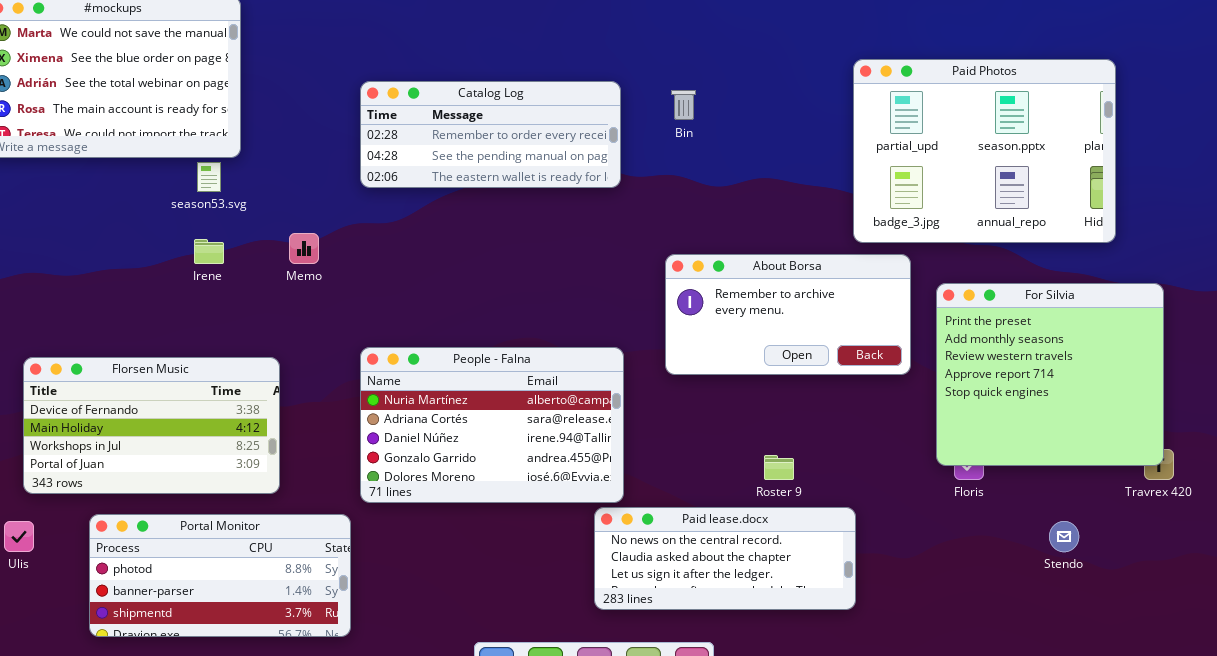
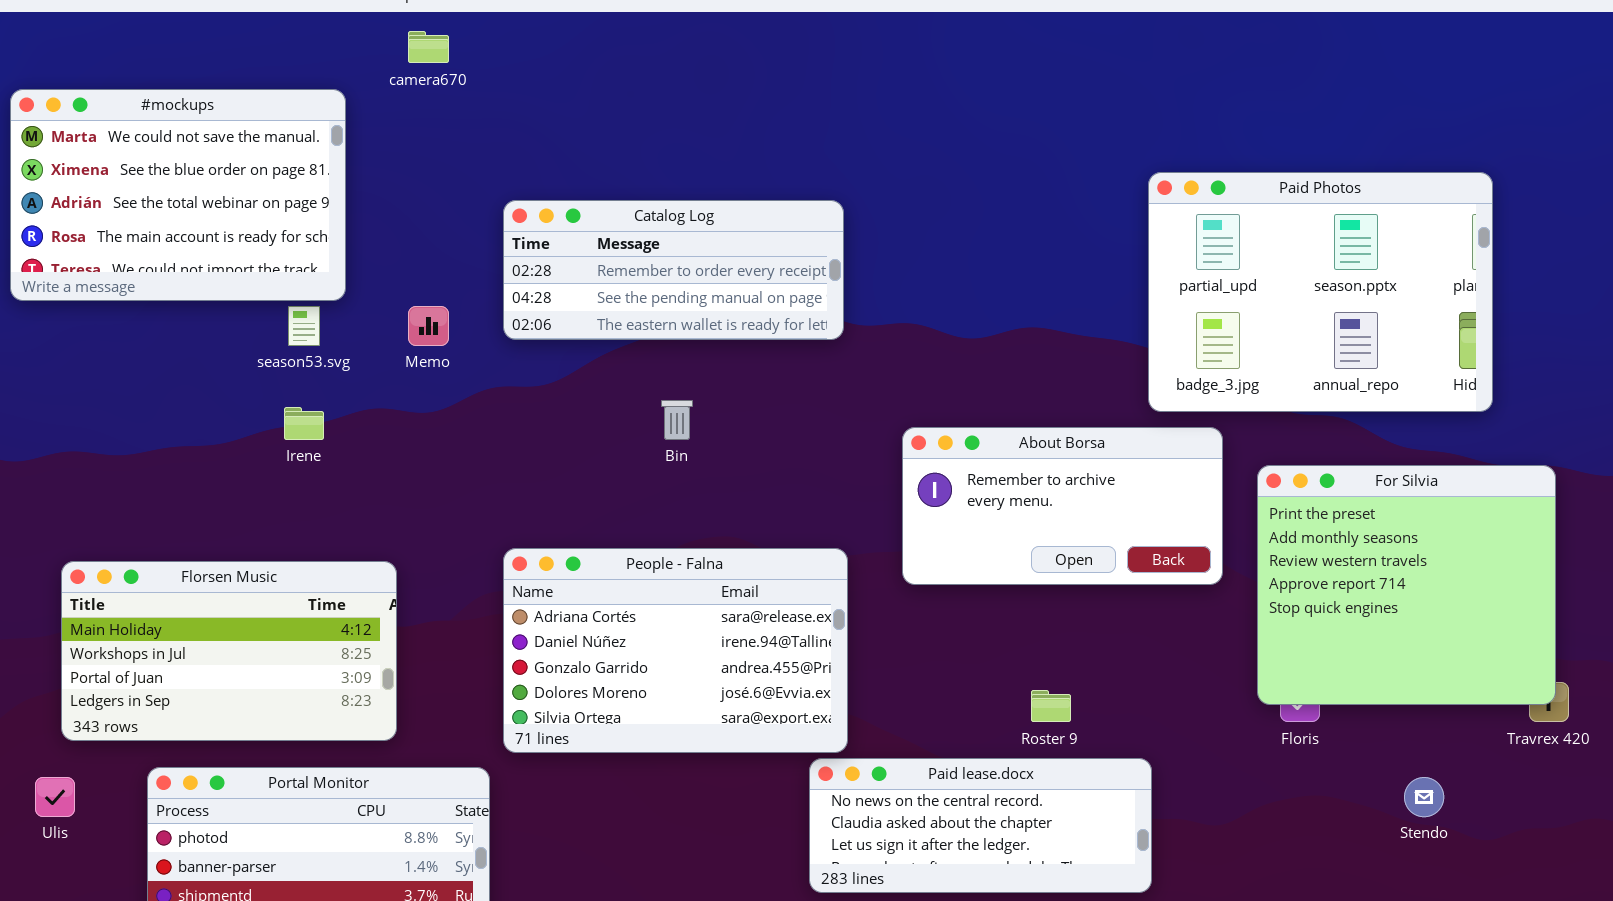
Bin: [671,90,696,120] -> [661,400,693,440], moved
Memo: [289,233,319,264] -> [408,306,449,346], moved
People - Falna: [360,347,624,503] -> [503,548,848,753], scrolled down 1 row
Florsen Music: [23,357,280,494] -> [61,561,397,741], scrolled down 1 row

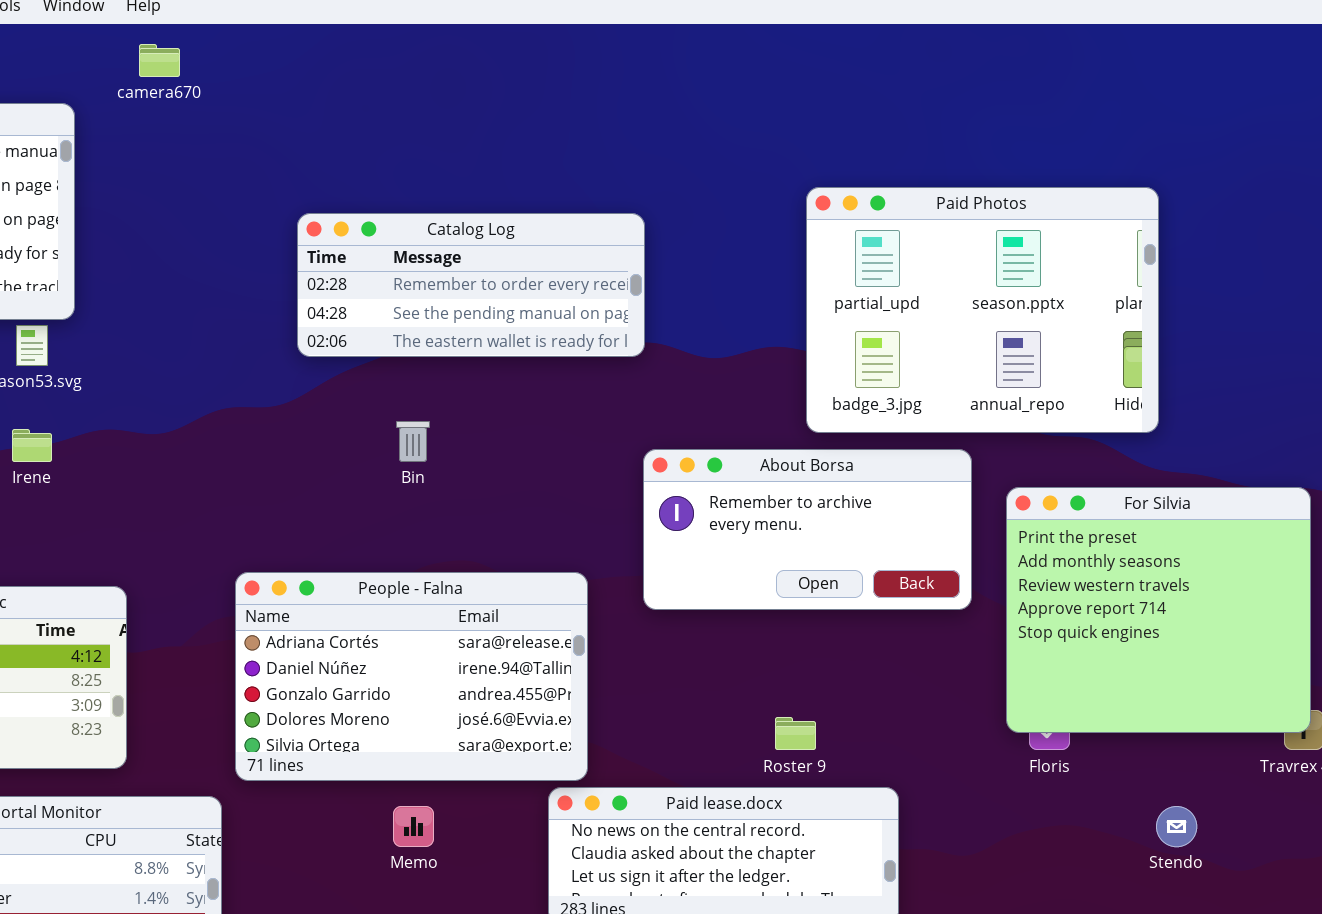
Paid Photos: [1148,172,1493,412] -> [806,187,1159,433], moved
Catalog Log: [503,200,844,340] -> [297,213,645,357], moved
Memo: [408,306,449,346] -> [393,806,434,847], moved

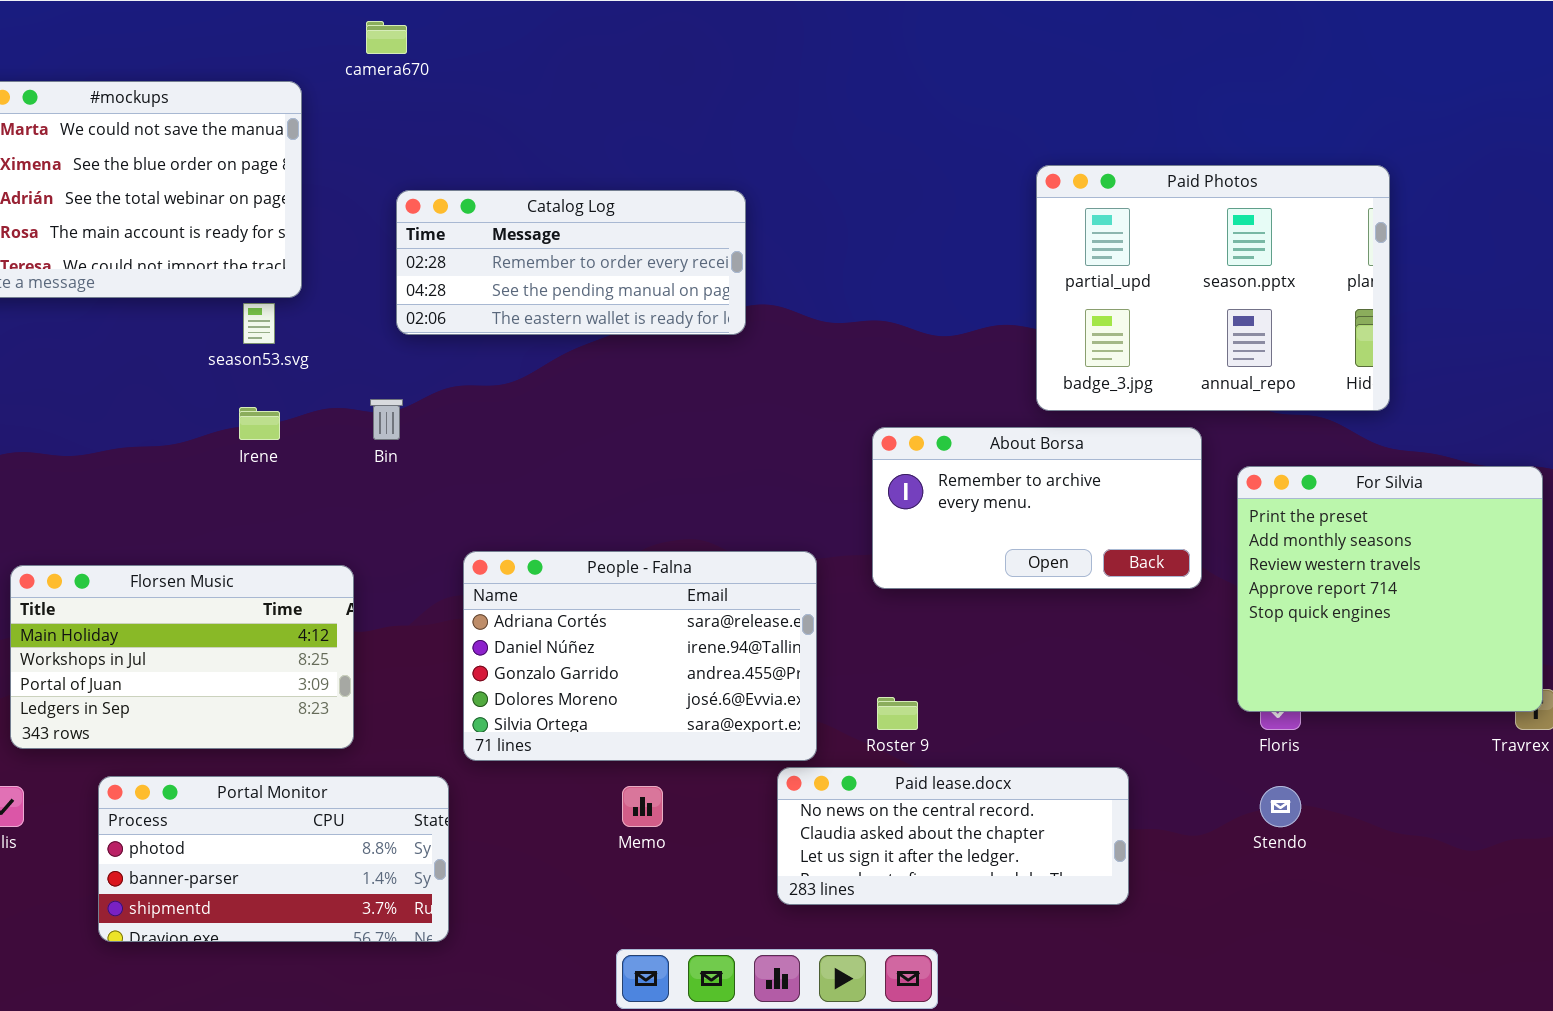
Catalog Log: [297,213,645,357] -> [396,190,746,335], moved
Bin: [396,421,430,462] -> [370,399,403,440], moved
Roster 9: [775,717,816,750] -> [877,697,918,730], moved
Stendo: [1156,806,1197,847] -> [1260,786,1301,827], moved

